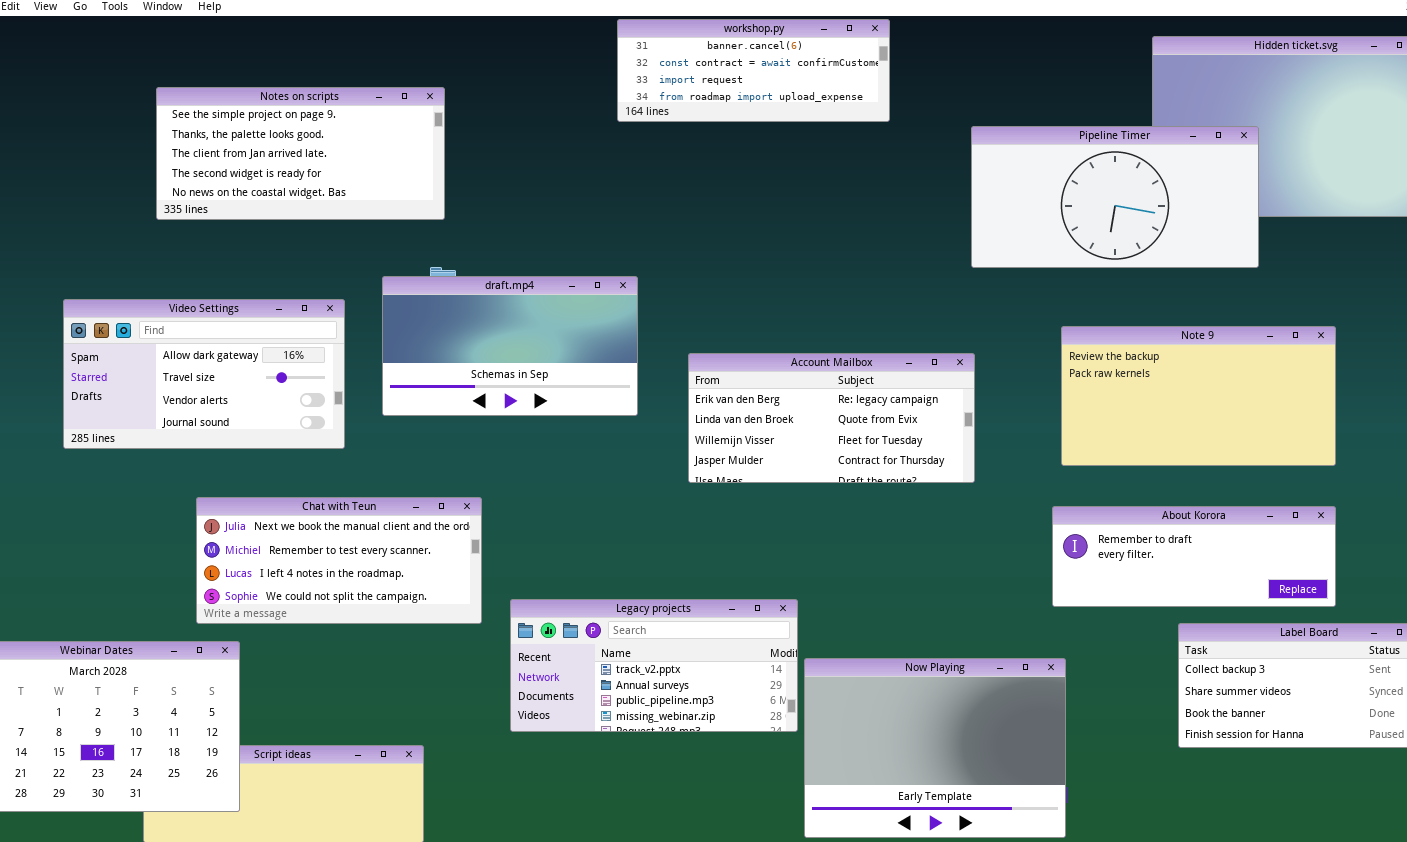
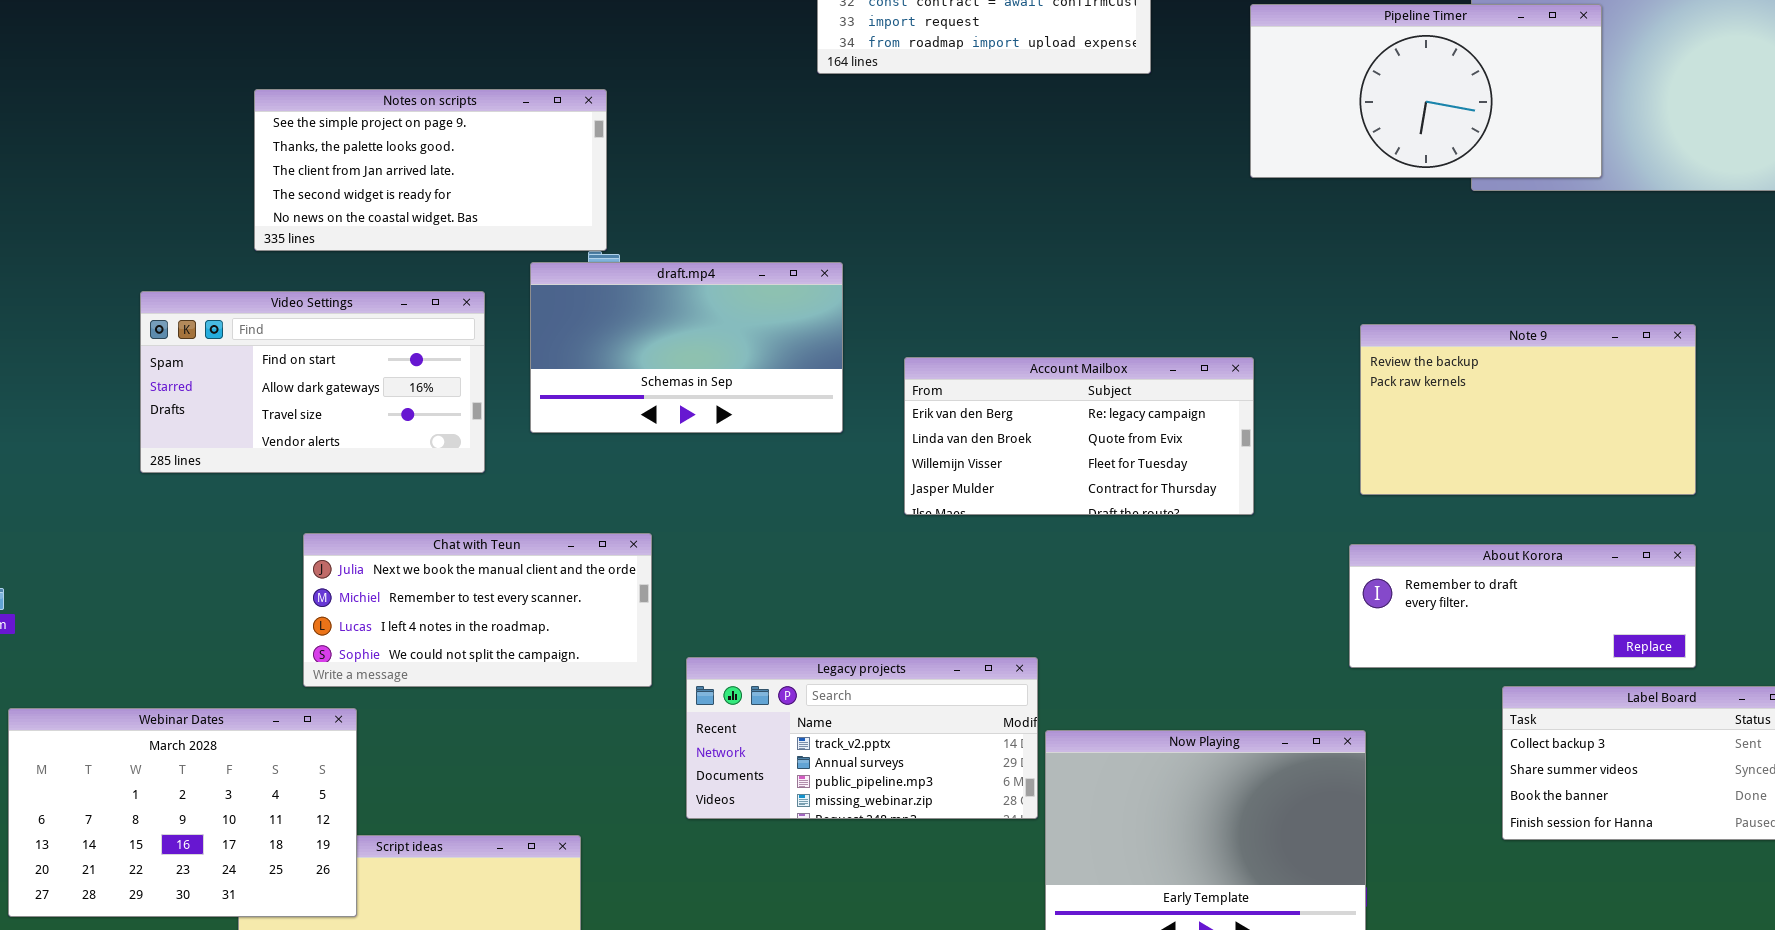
Notes on scripts: [156,87,445,220] -> [254,89,607,251], moved
Pipeline Timer: [971,126,1259,268] -> [1250,4,1602,178], moved
Video Settings: [63,299,345,449] -> [140,291,485,473], scrolled up 1 row

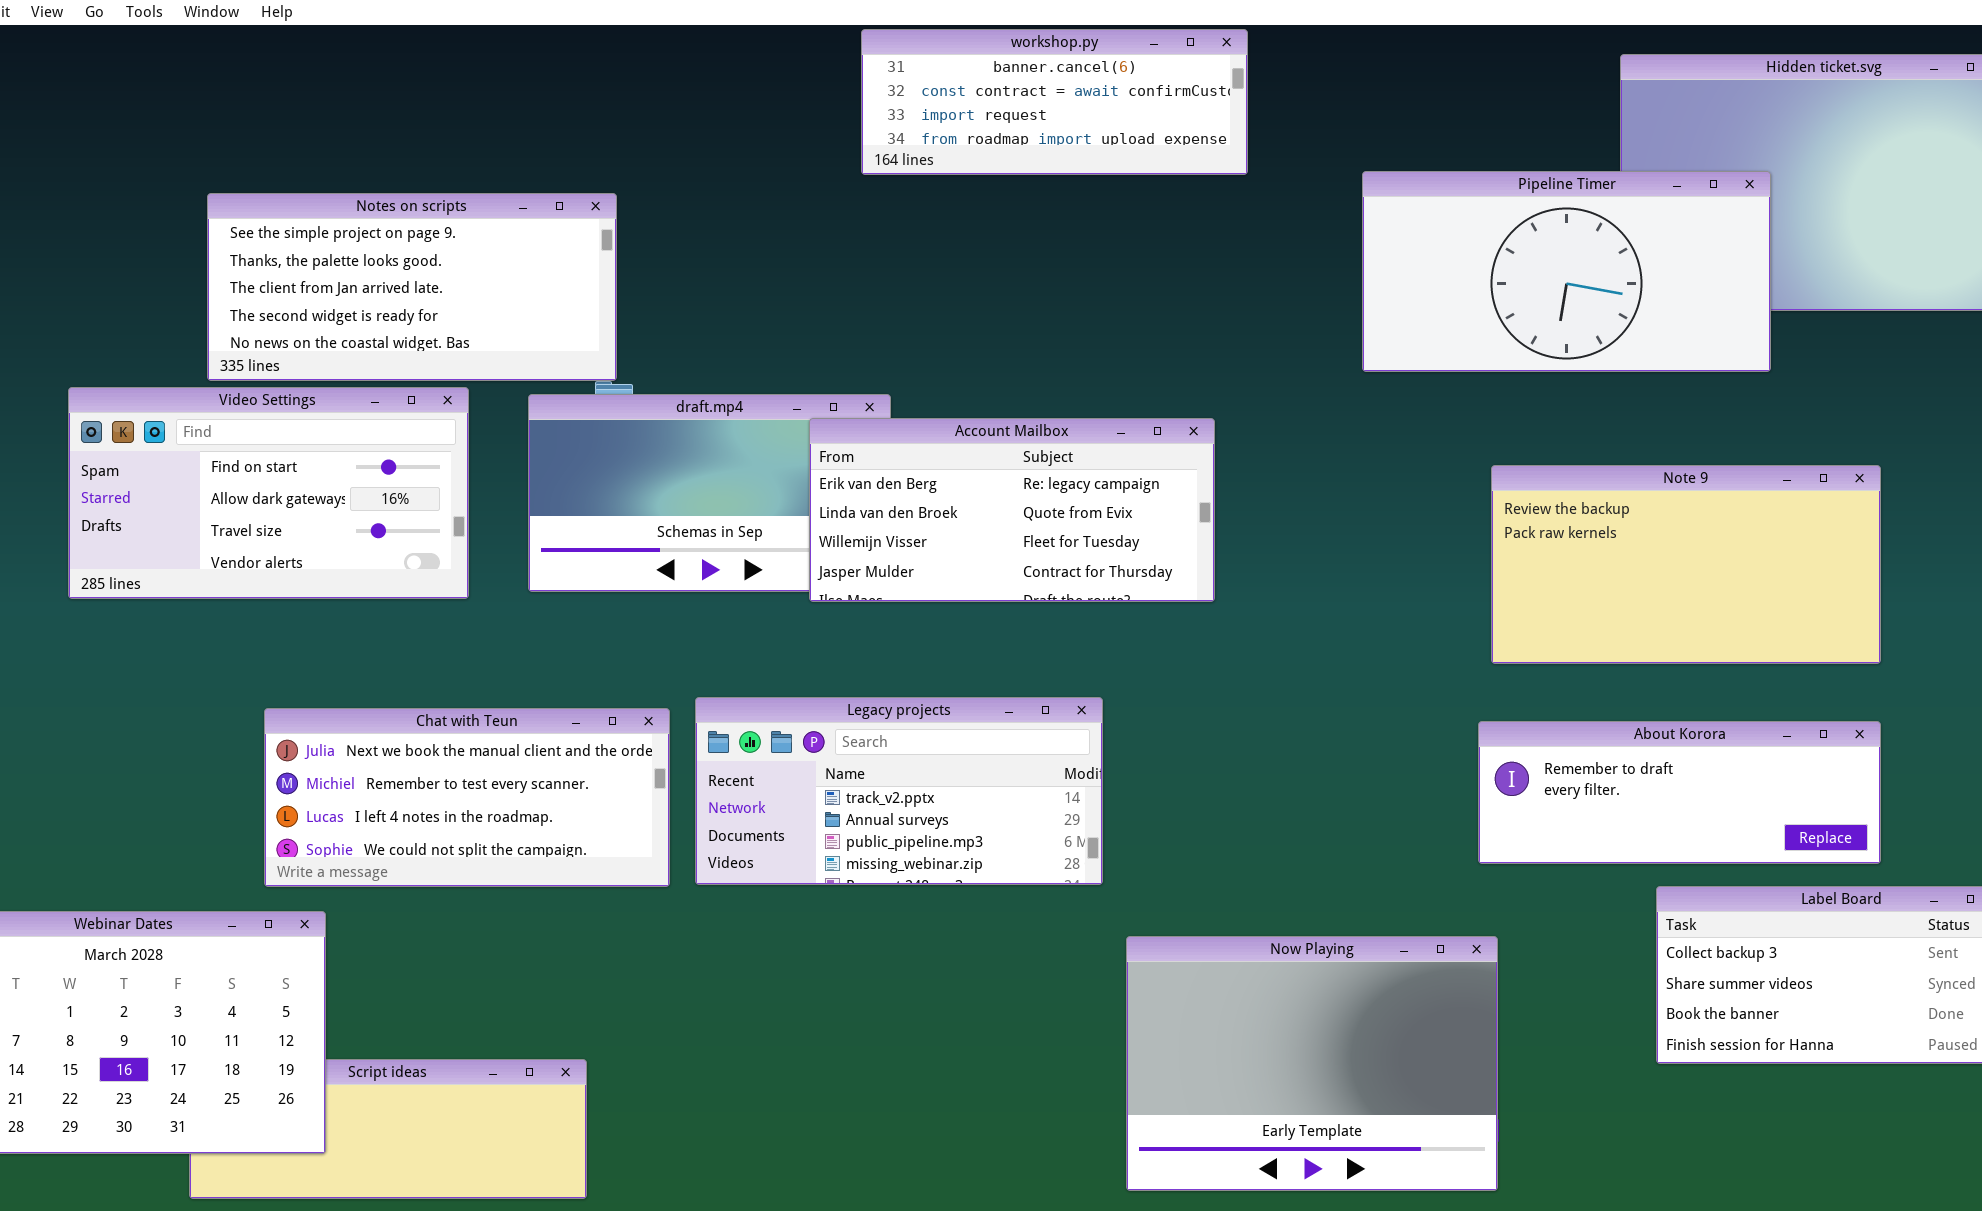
Pipeline Timer: [1250,4,1602,178] -> [1362,171,1771,372], moved
Video Settings: [140,291,485,473] -> [68,387,469,599], moved
Account Mailbox: [904,357,1254,515] -> [809,418,1215,602], moved
Legacy projects: [686,657,1038,819] -> [695,697,1103,885], moved

